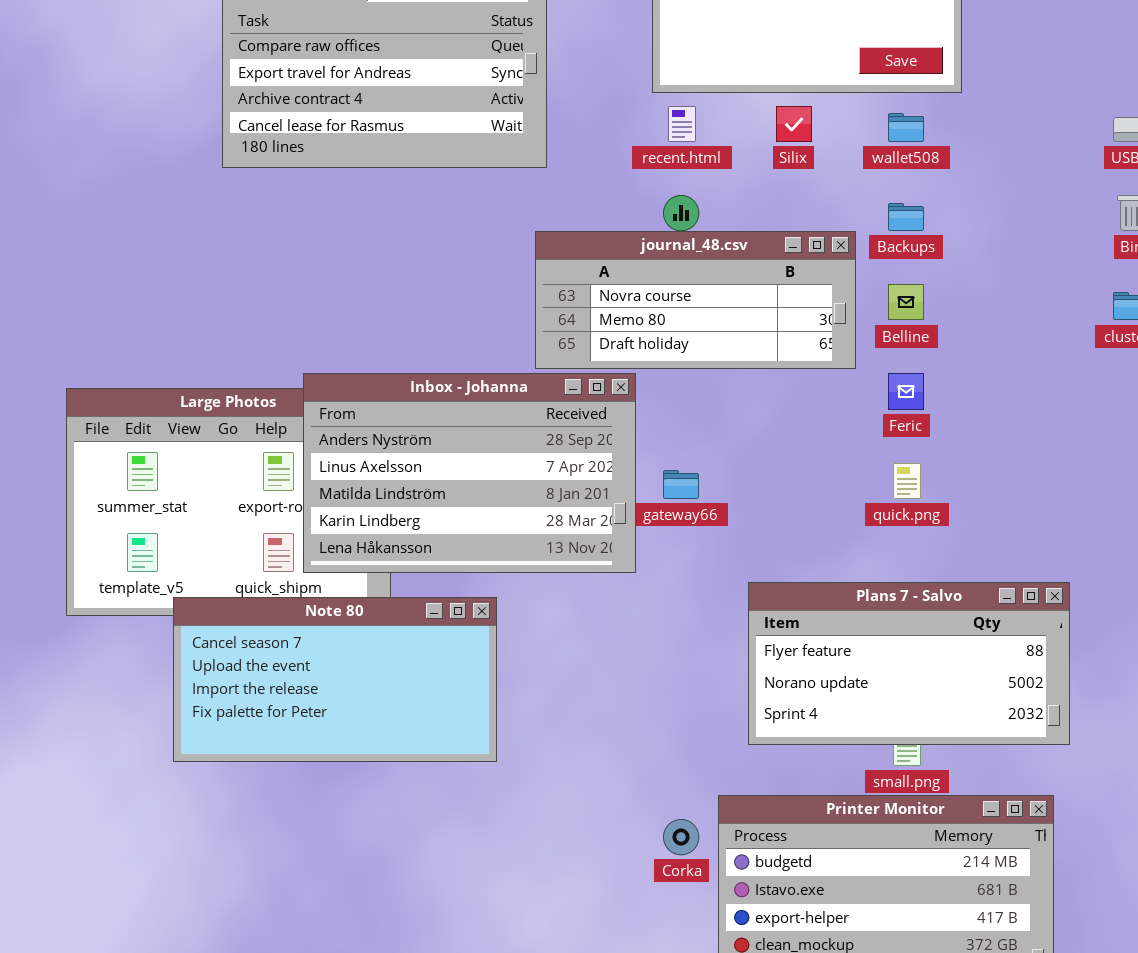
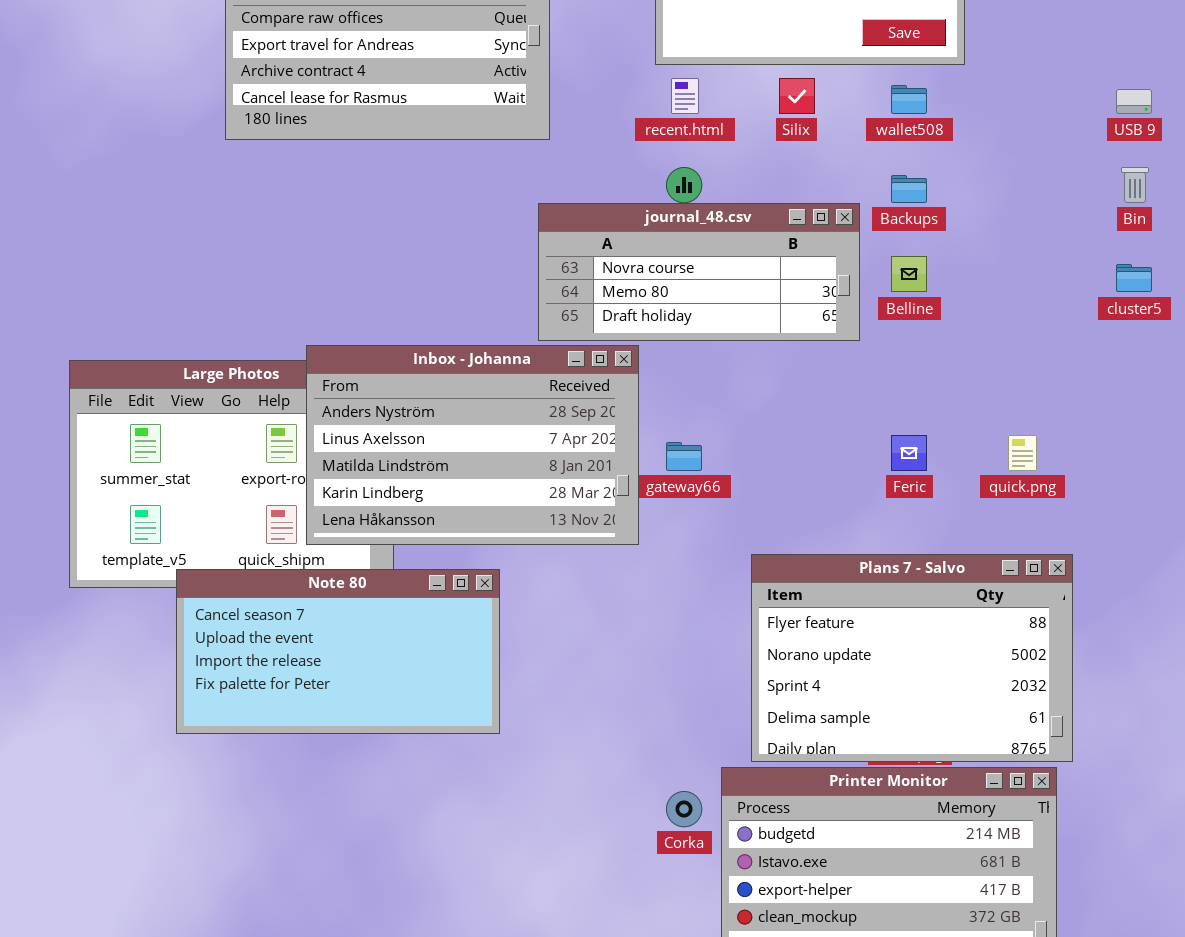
Feric: [888,373,924,410] -> [891,435,927,471], moved
quick.png: [893,463,921,499] -> [1008,435,1037,471], moved
Plans 7 - Salvo: [748,582,1070,745] -> [751,554,1073,762], resized

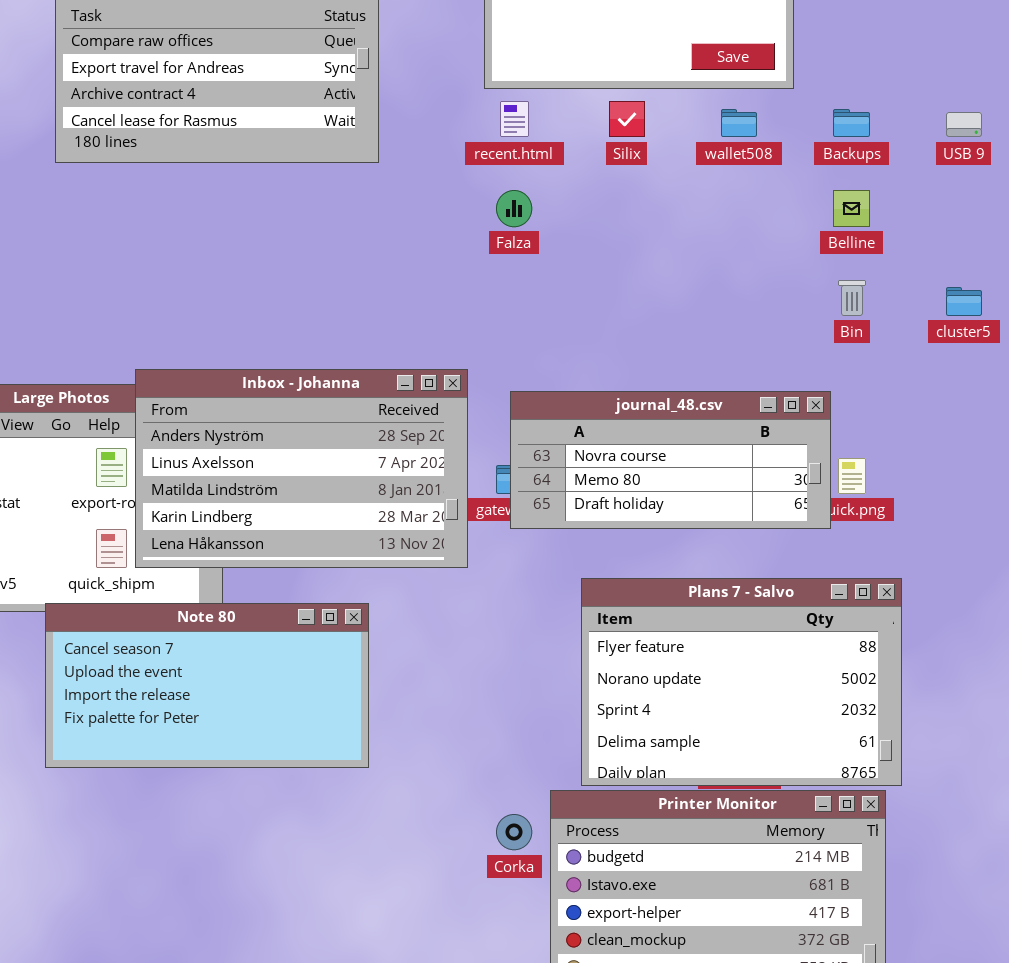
Bin: [1121,167,1149,203] -> [838,280,866,316], moved
Backups: [891,175,927,203] -> [833,109,870,137], moved
journal_48.csv: [538,203,860,341] -> [510,391,831,529], moved
Belline: [891,256,927,292] -> [833,190,870,227], moved
Note 80: [176,569,500,734] -> [45,603,369,768], moved

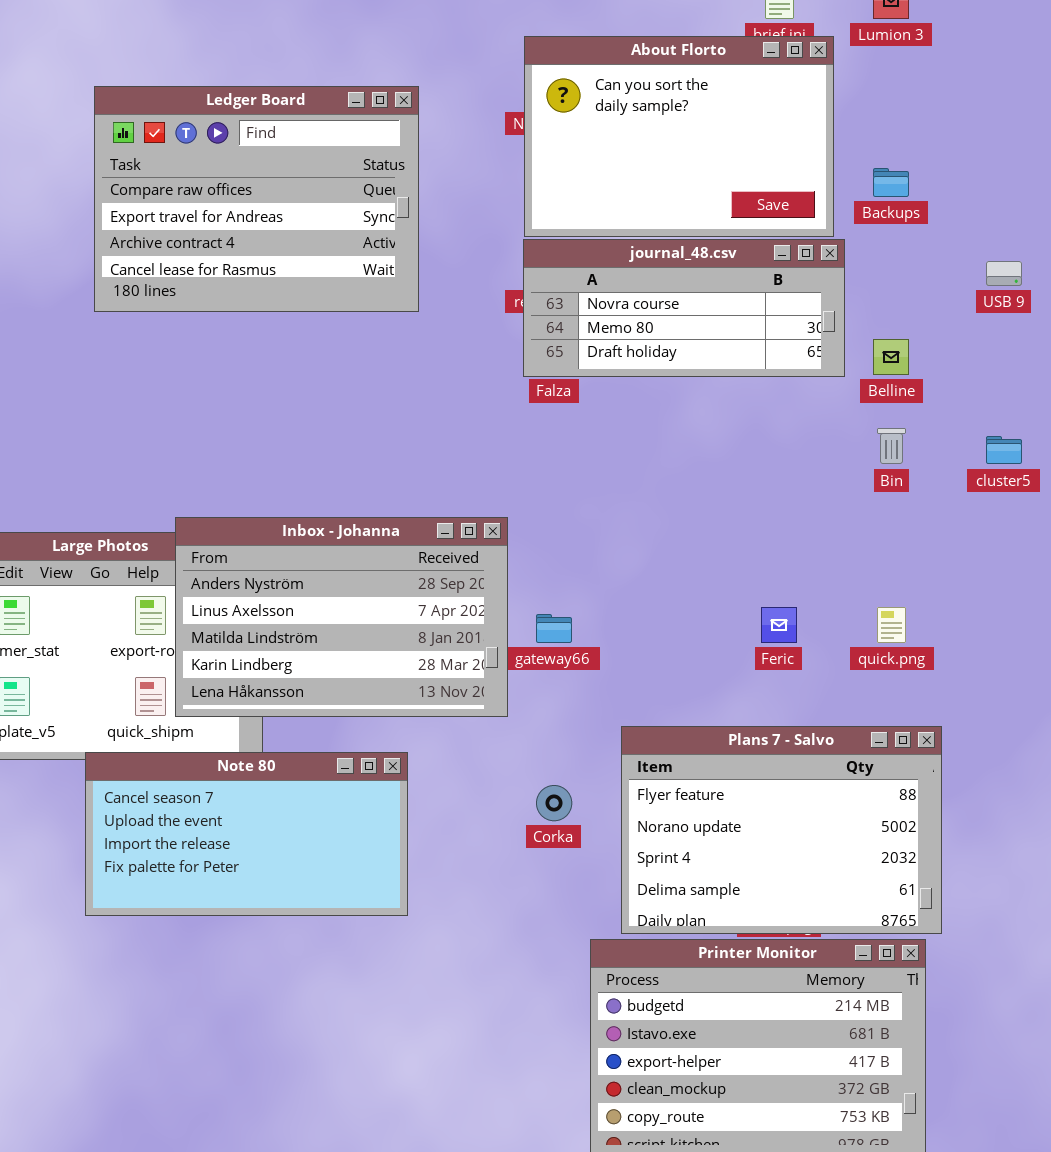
Backups: [833,109,870,137] -> [873,168,909,197], moved
journal_48.csv: [510,391,831,529] -> [523,239,845,377], moved
Corka: [496,814,532,850] -> [536,785,572,821], moved

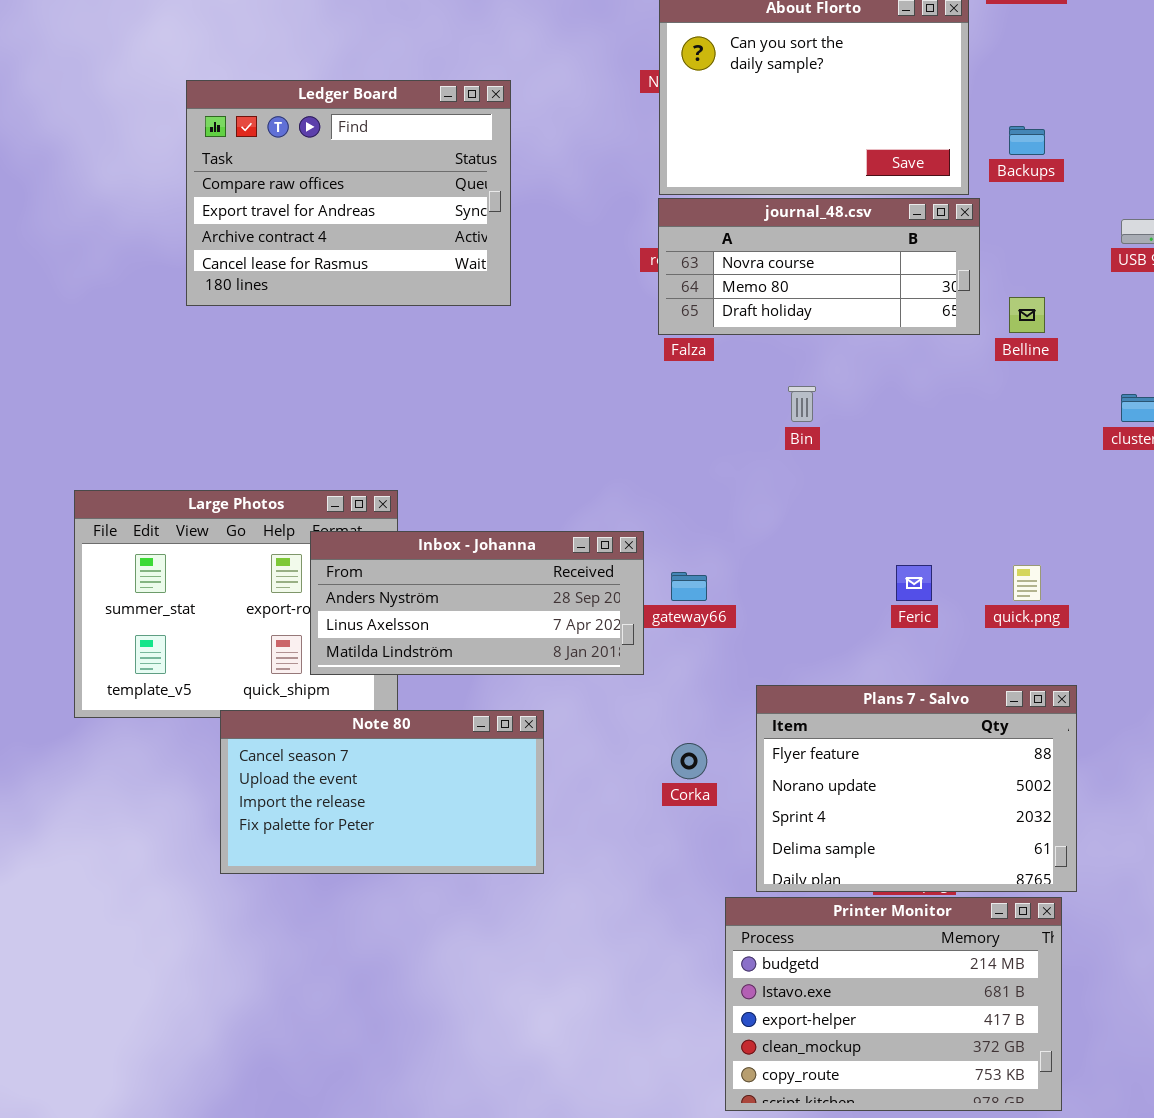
Ledger Board: [94,86,419,312] -> [186,80,511,306], moved
Bin: [877,428,906,464] -> [788,386,816,422], moved
Inbox - Johanna: [175,517,508,717] -> [310,531,644,675], resized

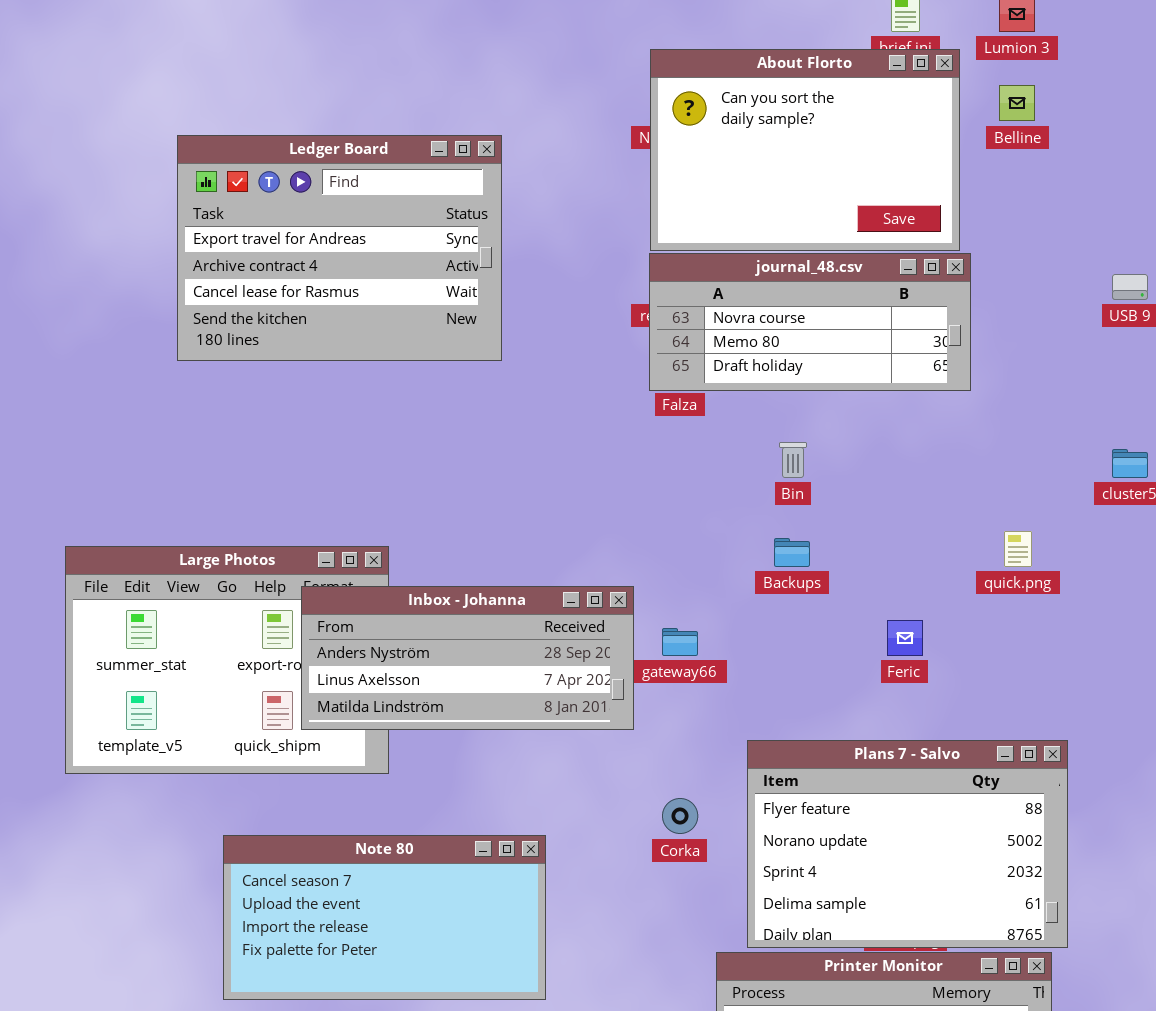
Ledger Board: [186,80,511,306] -> [177,135,502,361], scrolled down 1 row
Backups: [1009,126,1045,155] -> [774,538,810,567], moved
Belline: [1009,297,1045,333] -> [999,85,1035,121], moved
quick.png: [1013,565,1041,601] -> [1004,531,1032,567], moved
Note 80: [220,710,544,874] -> [223,835,546,1000], moved

